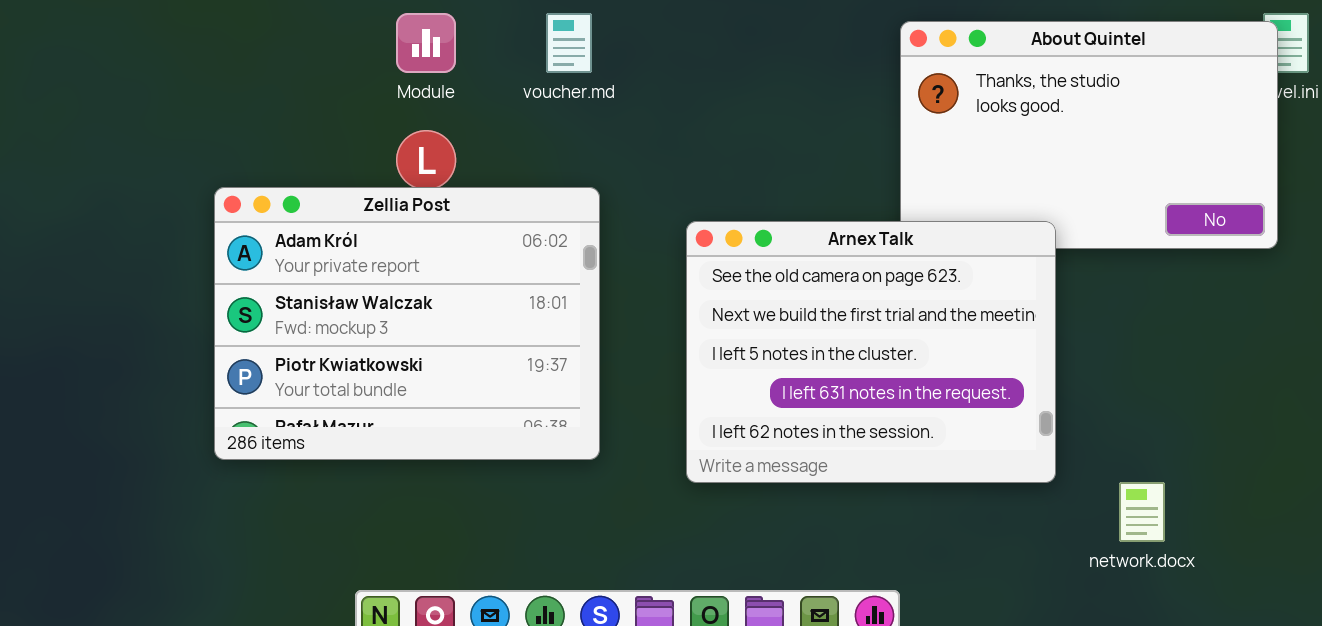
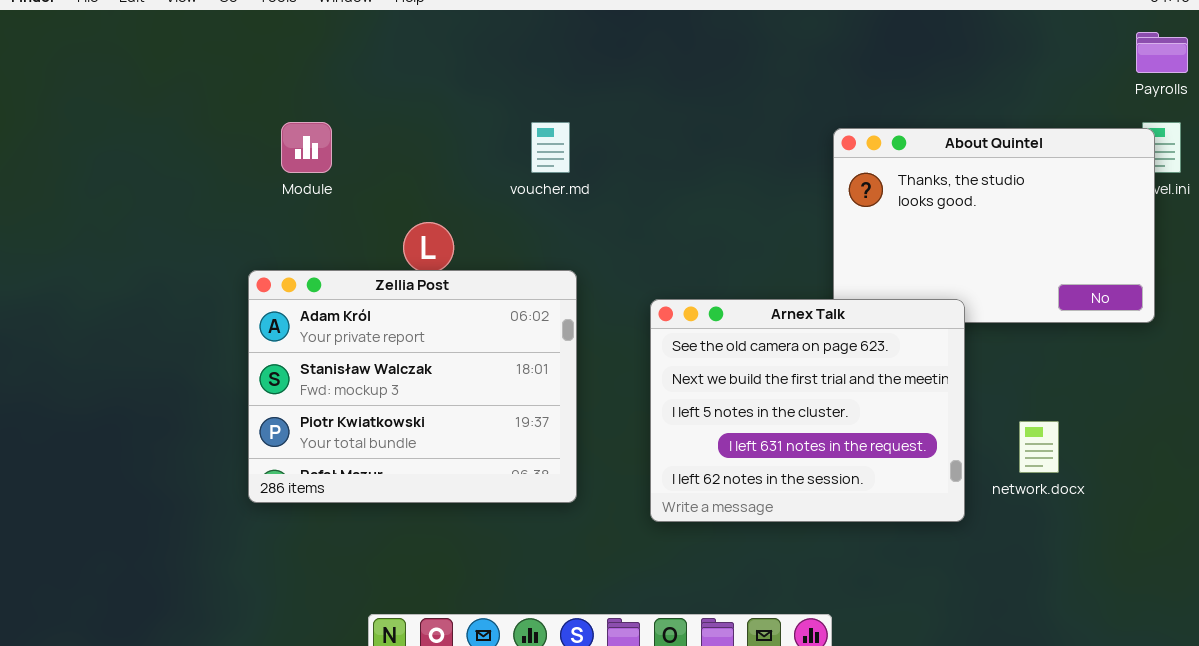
Module: [396,13,456,73] -> [281,122,332,173], moved
network.docx: [1119,482,1165,542] -> [1019,421,1059,473], moved

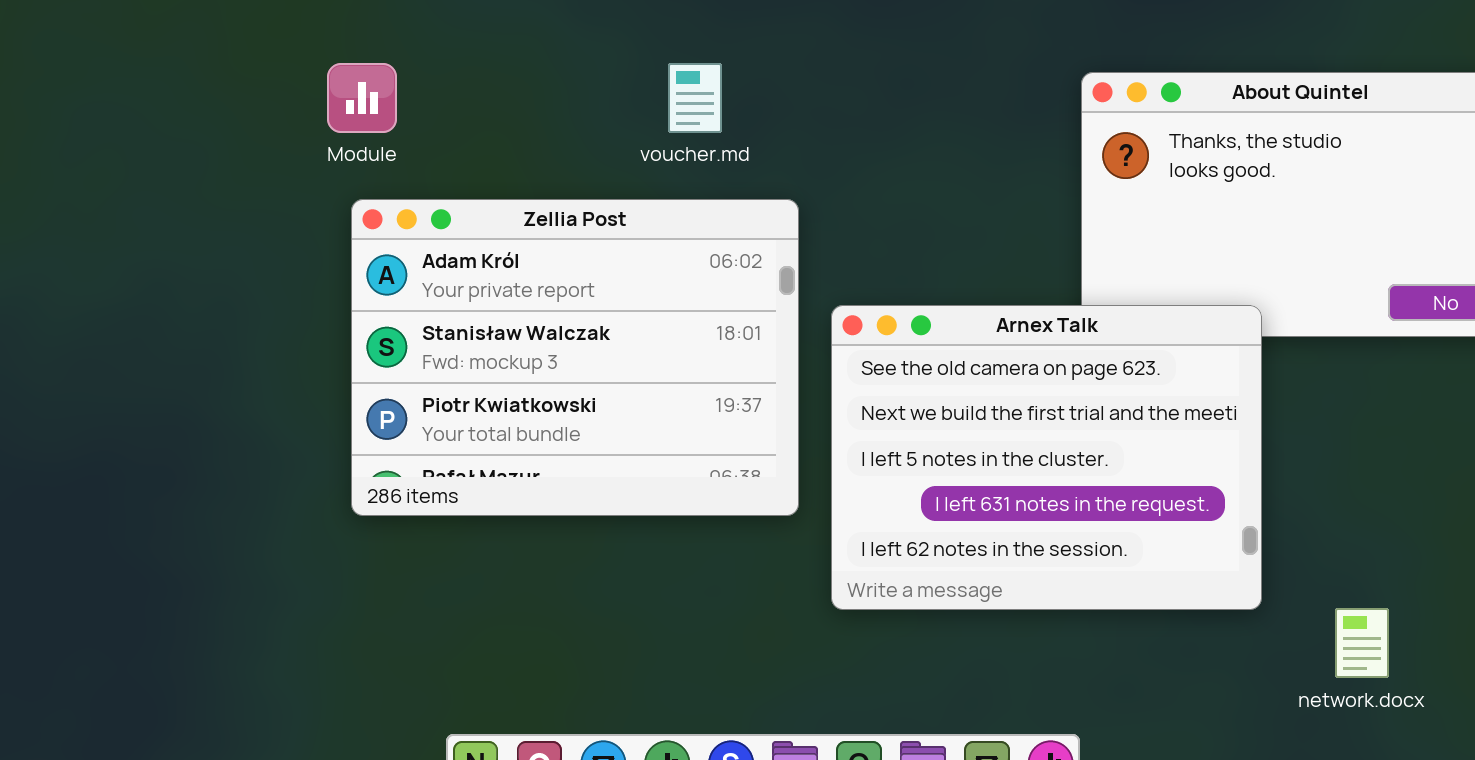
Zellia Post: [248,270,577,503] -> [351,199,799,516], moved
network.docx: [1019,421,1059,473] -> [1335,608,1389,678], moved

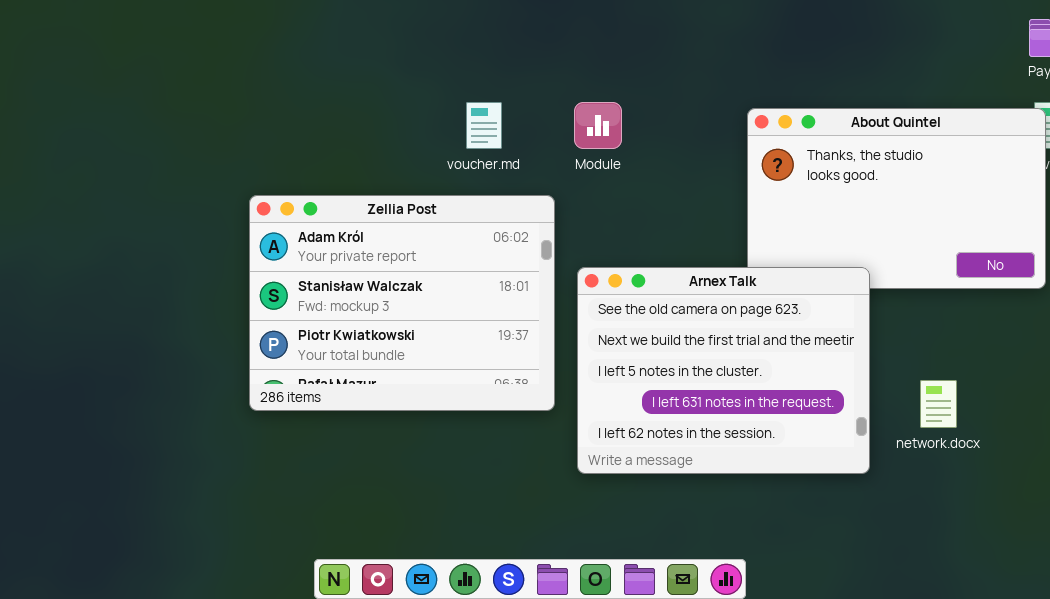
Module: [327,63,397,133] -> [574,102,622,149], moved
network.docx: [1335,608,1389,678] -> [920,380,957,428], moved

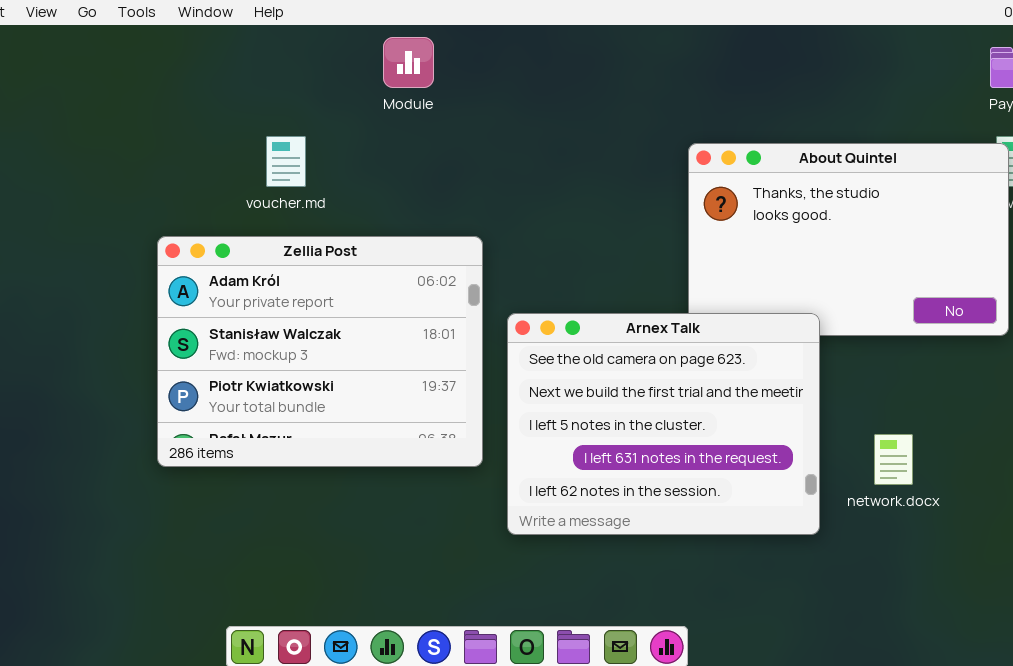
voucher.md: [466,102,502,149] -> [266,136,306,187], moved
Module: [574,102,622,149] -> [383,37,434,88], moved

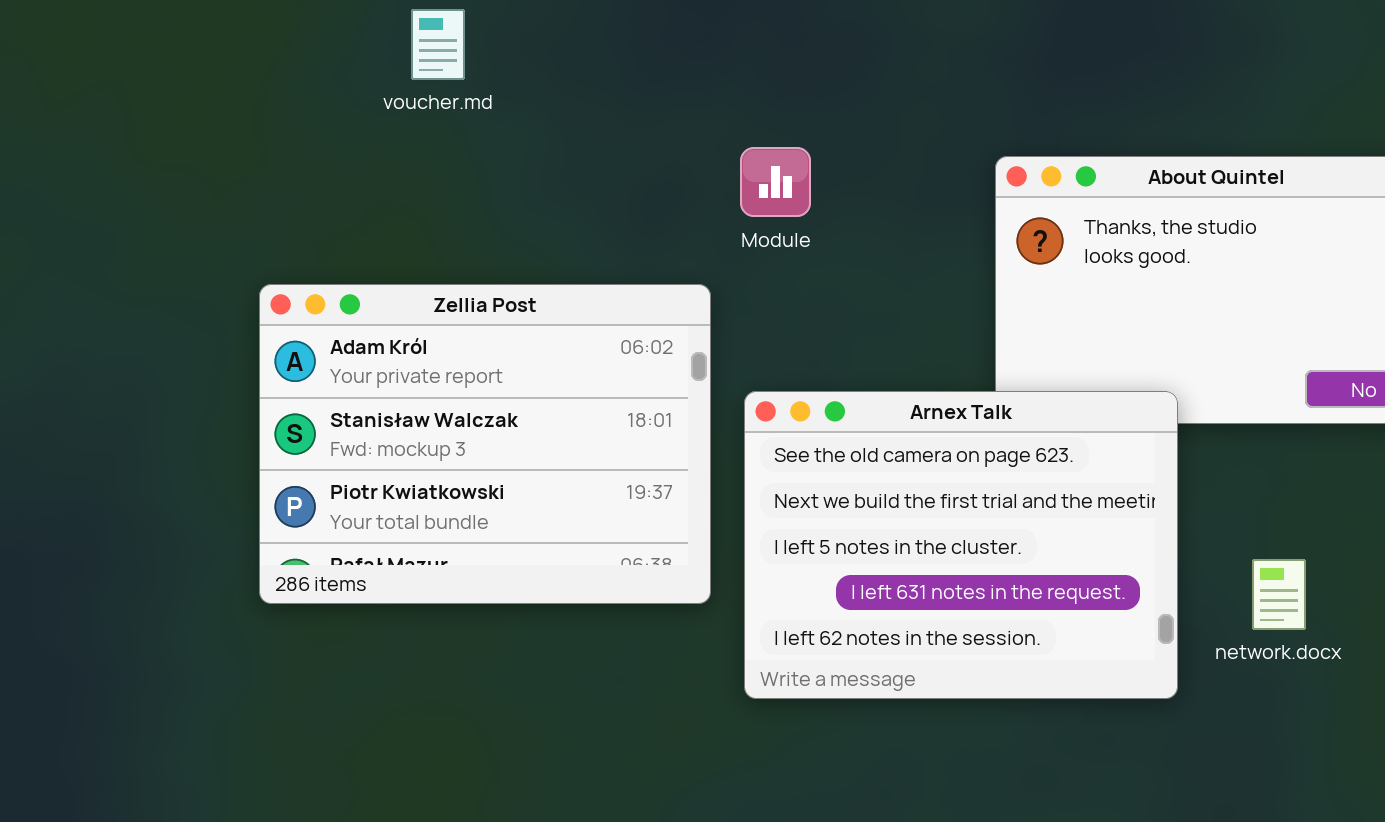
Module: [383,37,434,88] -> [740,147,811,217], moved
voucher.md: [266,136,306,187] -> [411,9,465,80], moved

